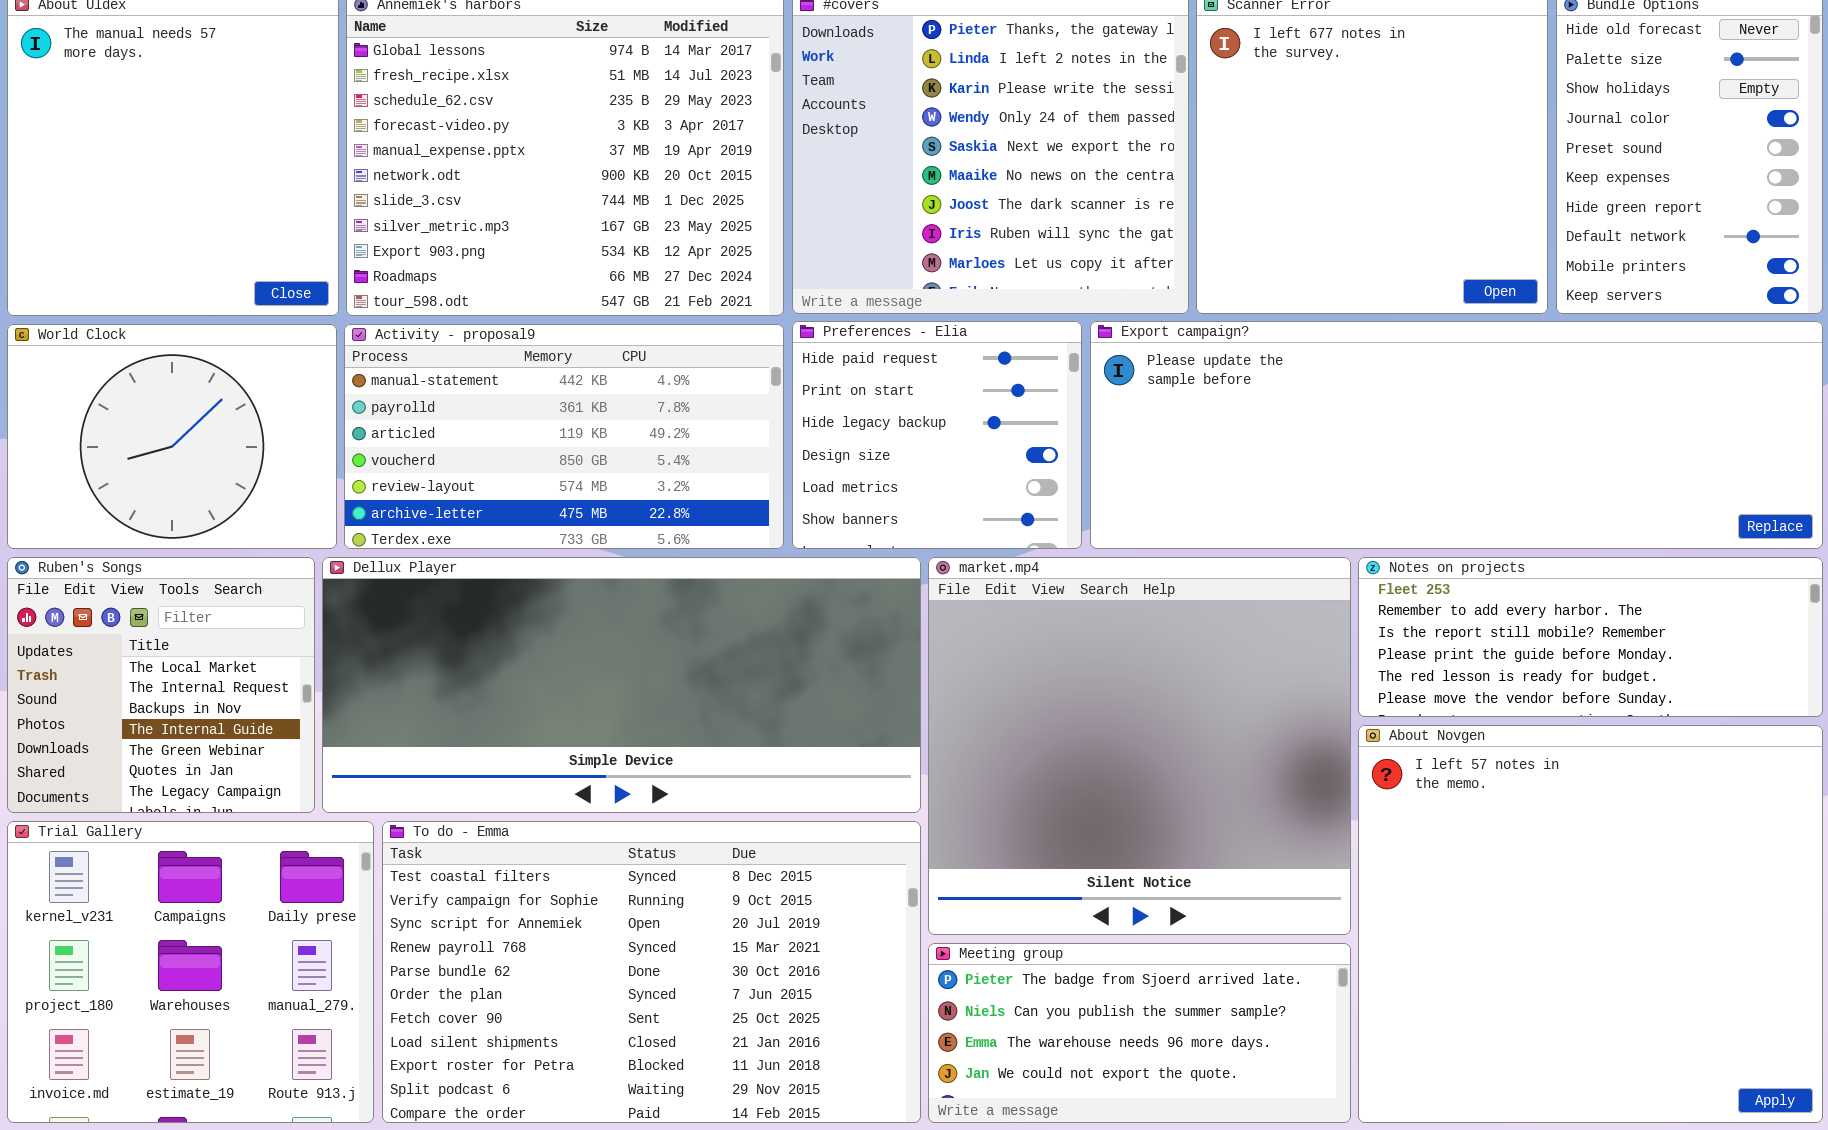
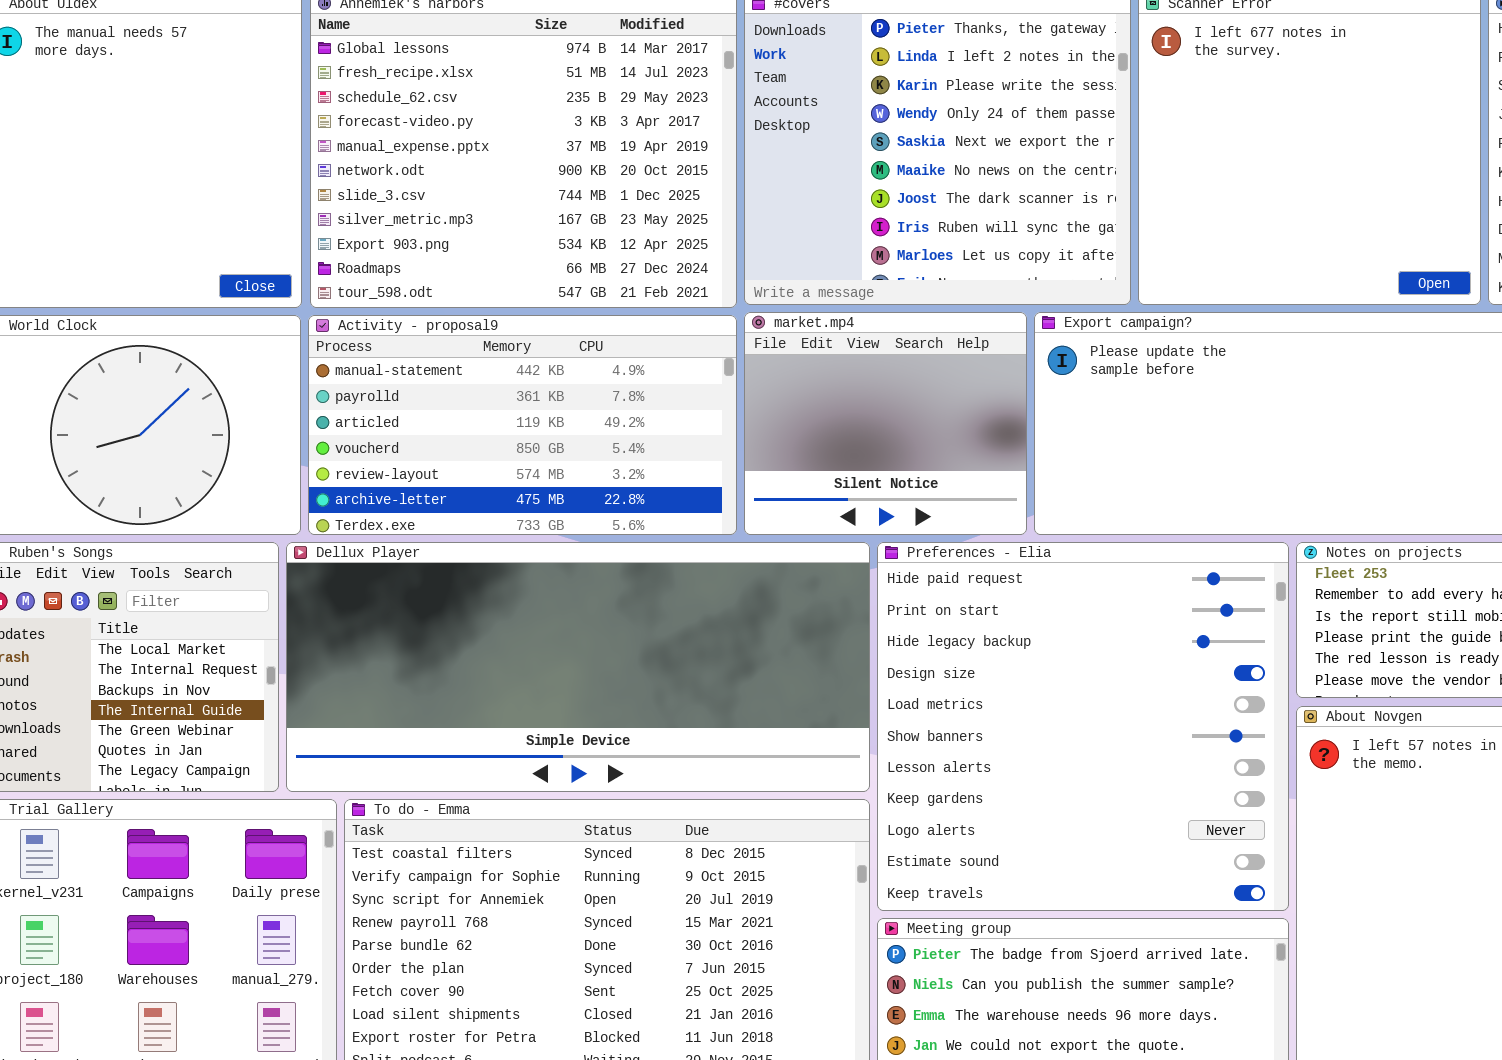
Preferences - Elia: [792,321,1082,549] -> [877,542,1289,911], moved, resized
market.mp4: [928,557,1351,935] -> [744,312,1027,535], moved, resized

